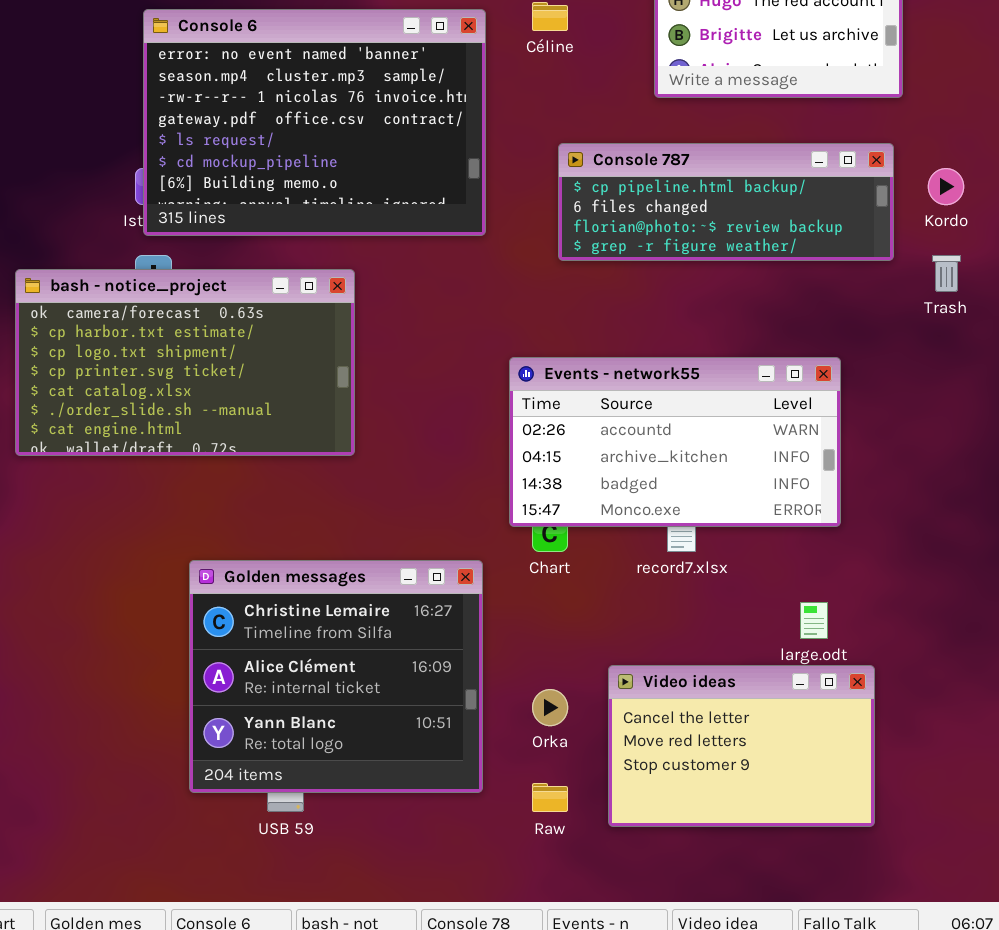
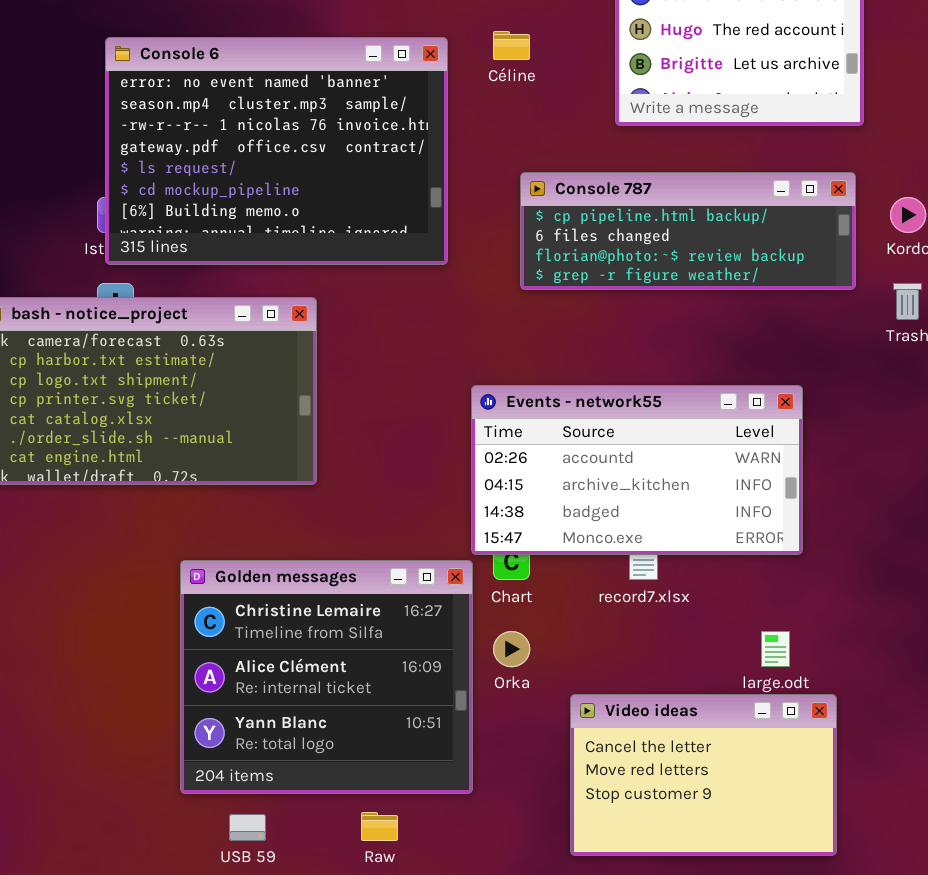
Golden messages: [189,560,483,793] -> [180,560,473,794], moved
Orka: [532,689,568,726] -> [493,631,530,667], moved
Raw: [532,783,568,812] -> [361,812,398,841], moved

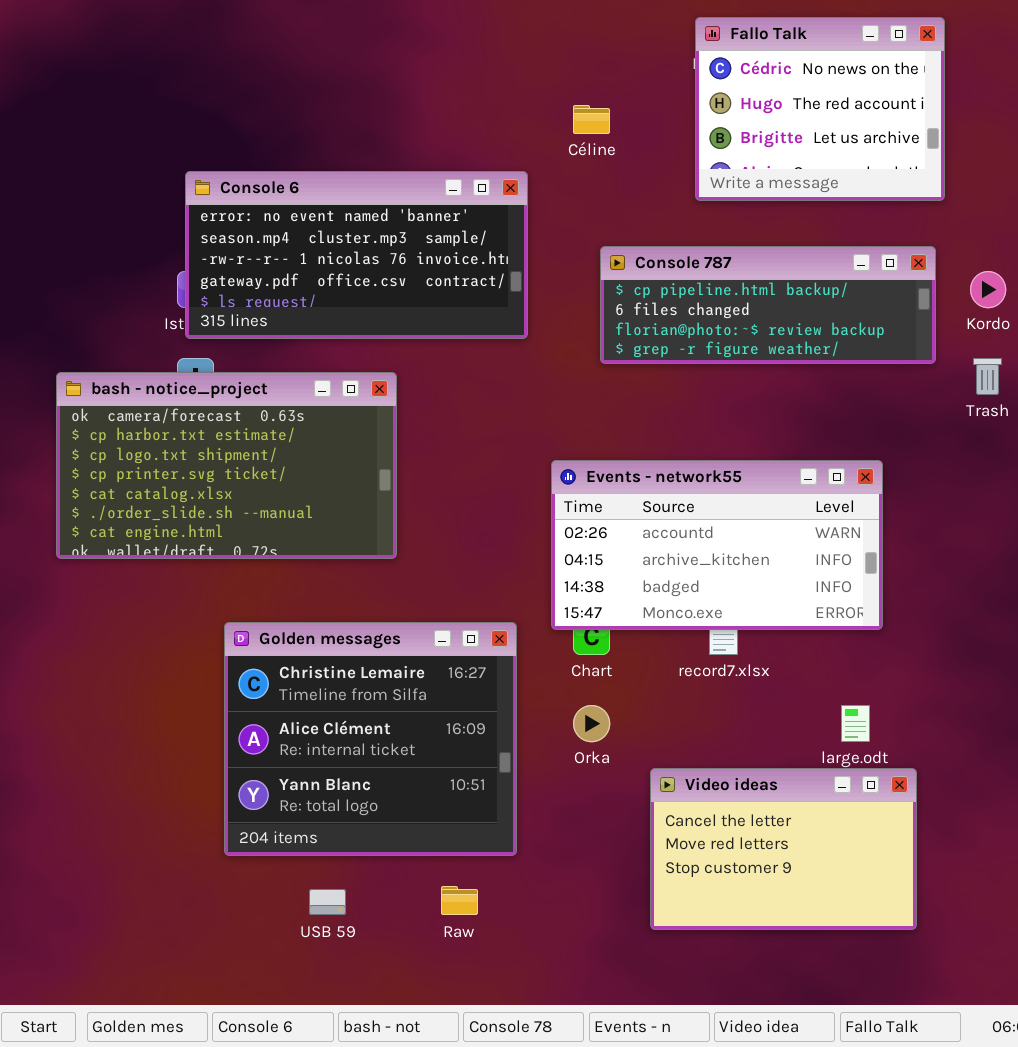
Console 6: [105,37,448,265] -> [185,171,528,339], resized
Golden messages: [180,560,473,794] -> [224,622,517,856], moved

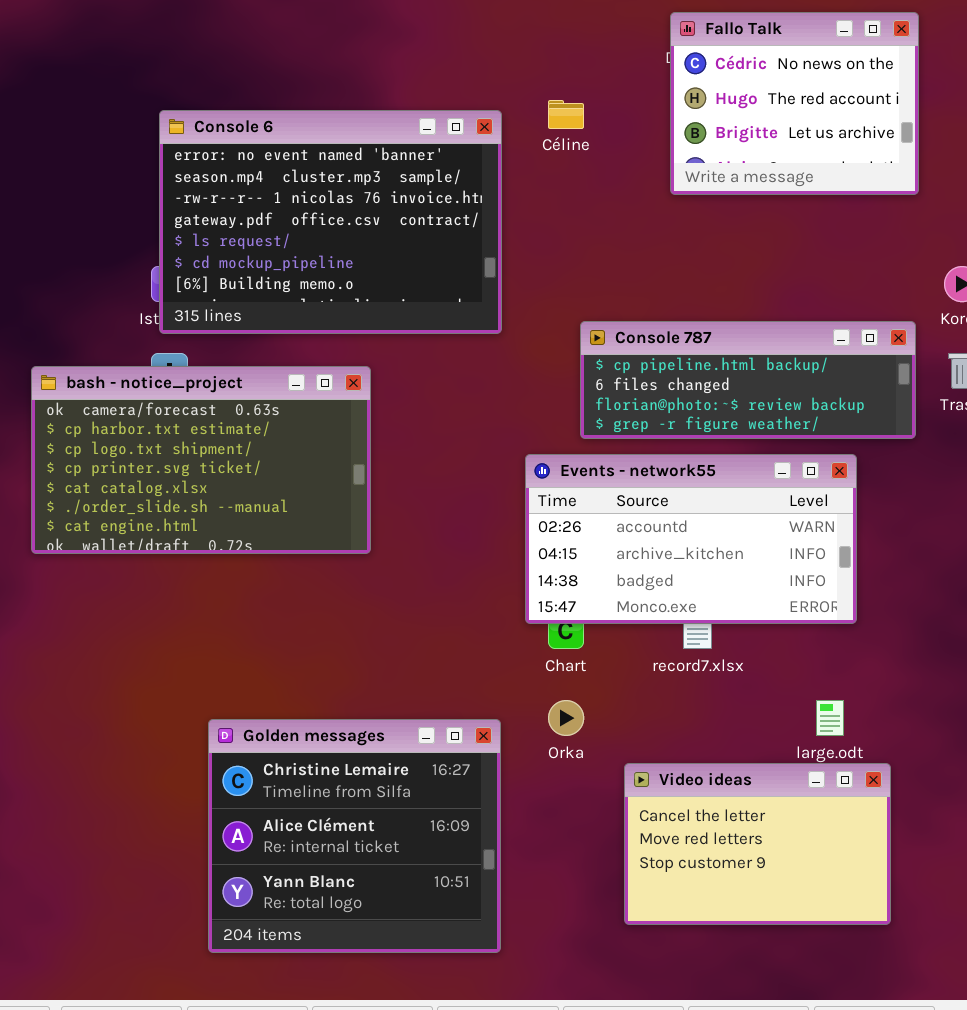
Console 6: [185,171,528,339] -> [159,110,502,334], resized
Console 787: [600,246,936,364] -> [580,321,916,439], moved
Golden messages: [224,622,517,856] -> [208,719,501,953], moved

